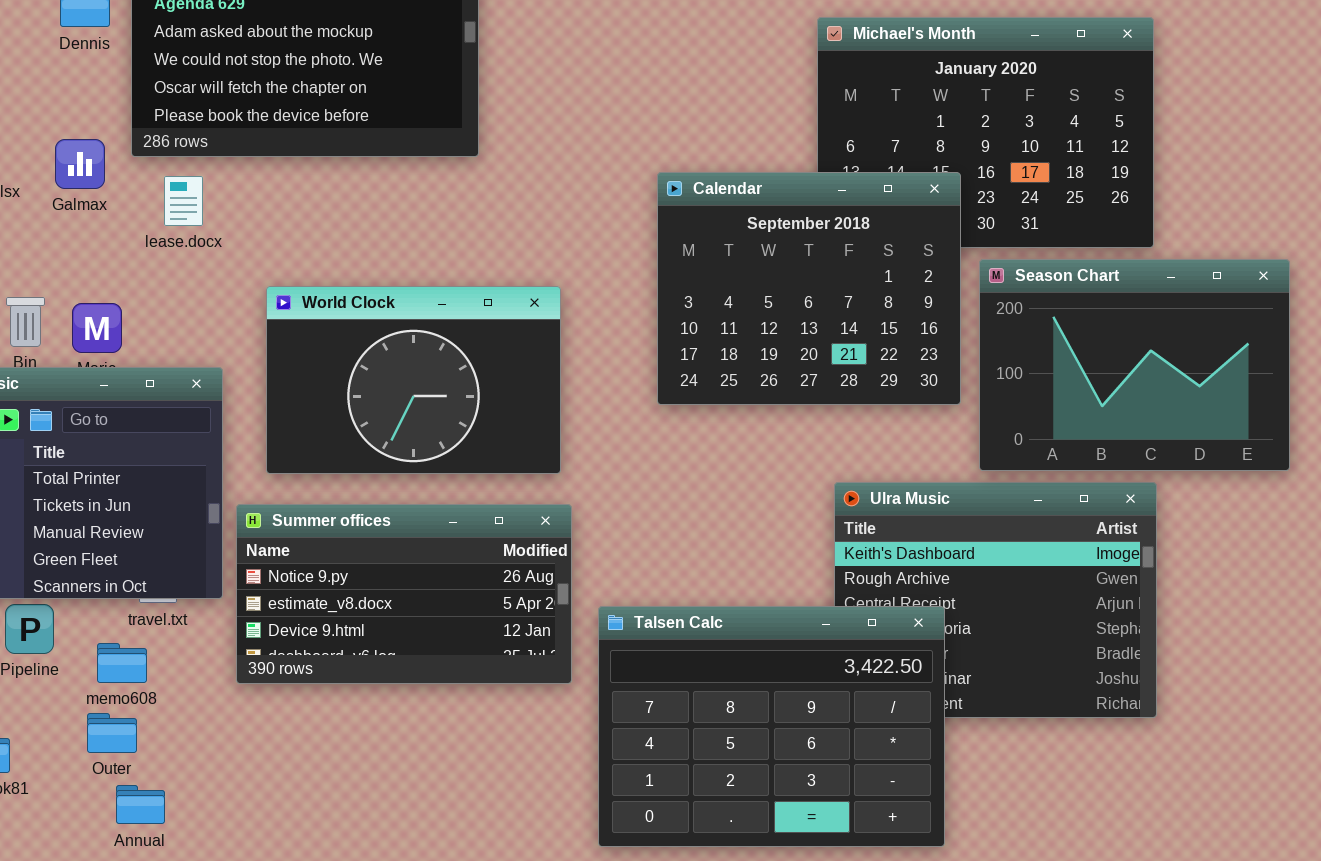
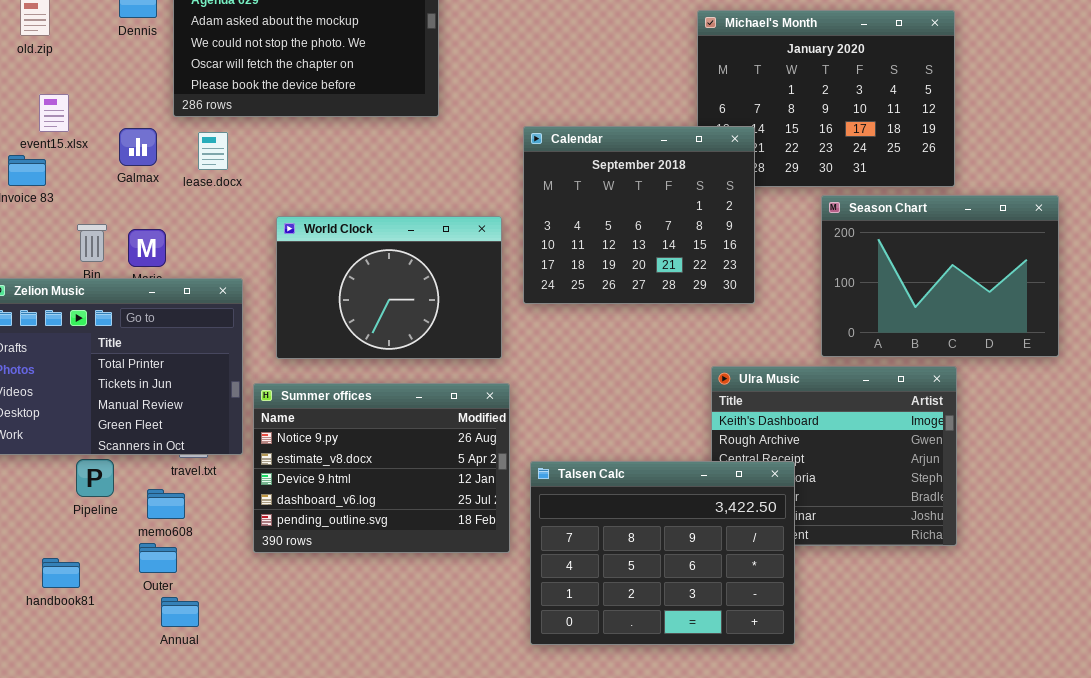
Galmax: [55,139,105,189] -> [119,128,157,166], moved
Calendar: [657,172,961,405] -> [523,126,755,304], moved
Summer offices: [236,504,572,684] -> [253,383,510,553], resized

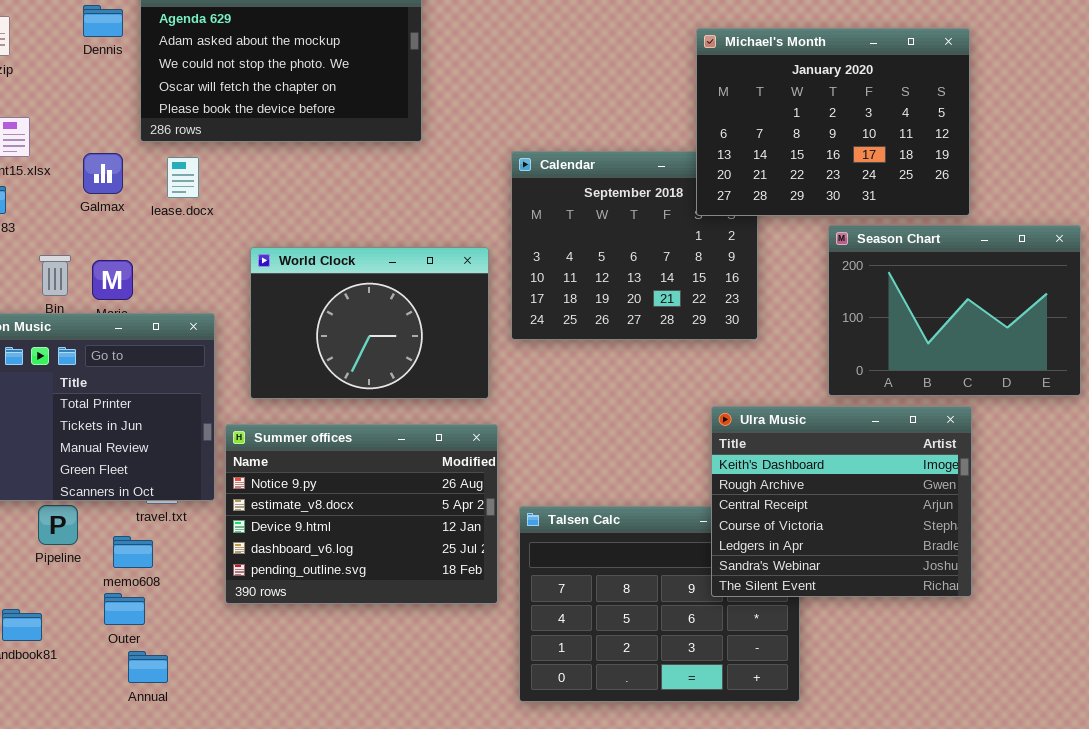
Michael's Month: [697,10,955,187] -> [696,28,970,216], raised
Ulra Music: [711,366,957,546] -> [711,406,972,597], raised

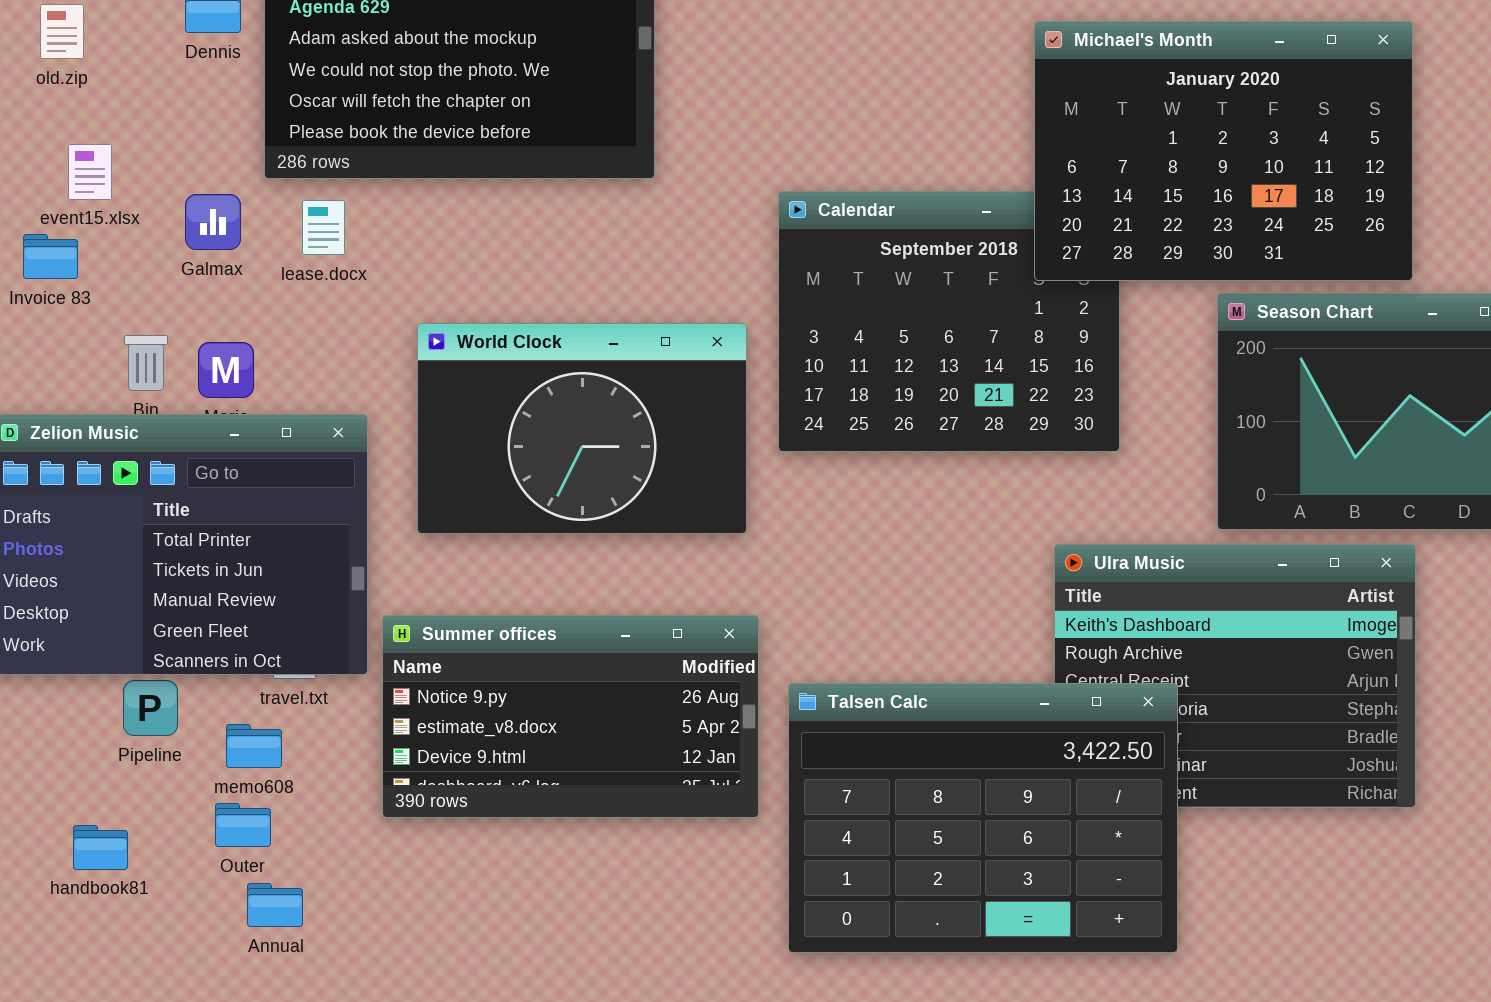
Summer offices: [225,424,498,604] -> [382,615,759,818], resized
Talsen Calc: [519,506,800,702] -> [788,683,1178,953], raised

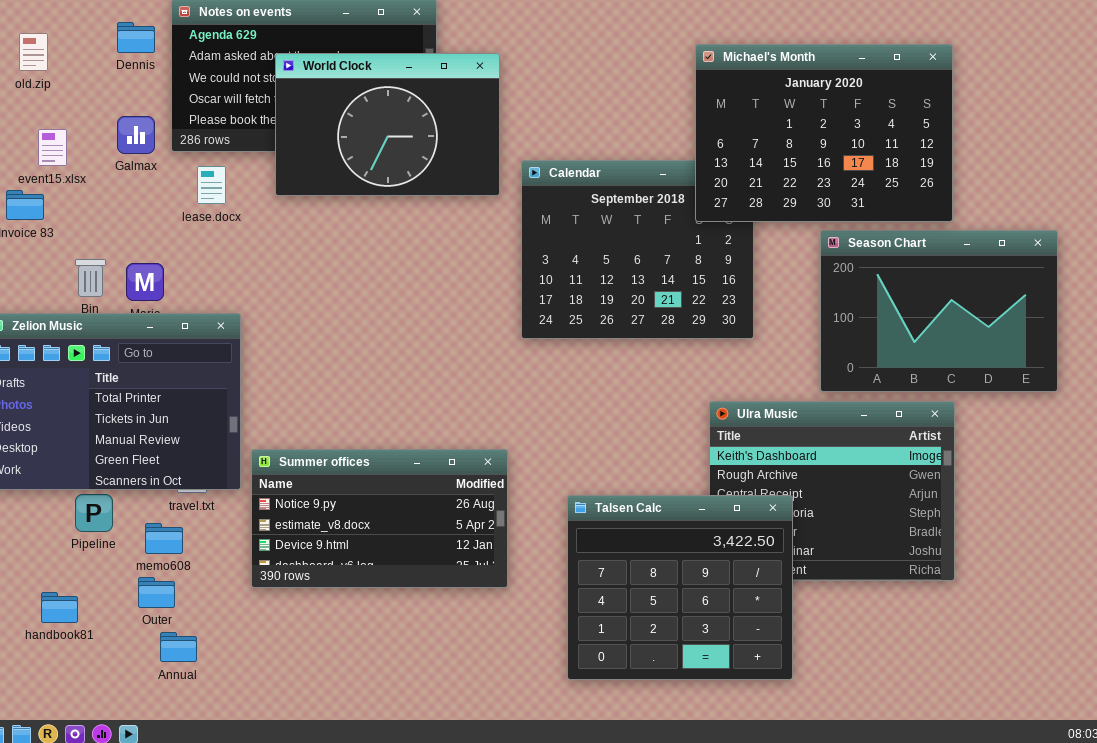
Galmax: [185,194,241,250] -> [117,116,155,154], moved
World Clock: [417,323,747,534] -> [275,53,500,196], moved
Talsen Calc: [788,683,1178,953] -> [567,495,793,680], resized

